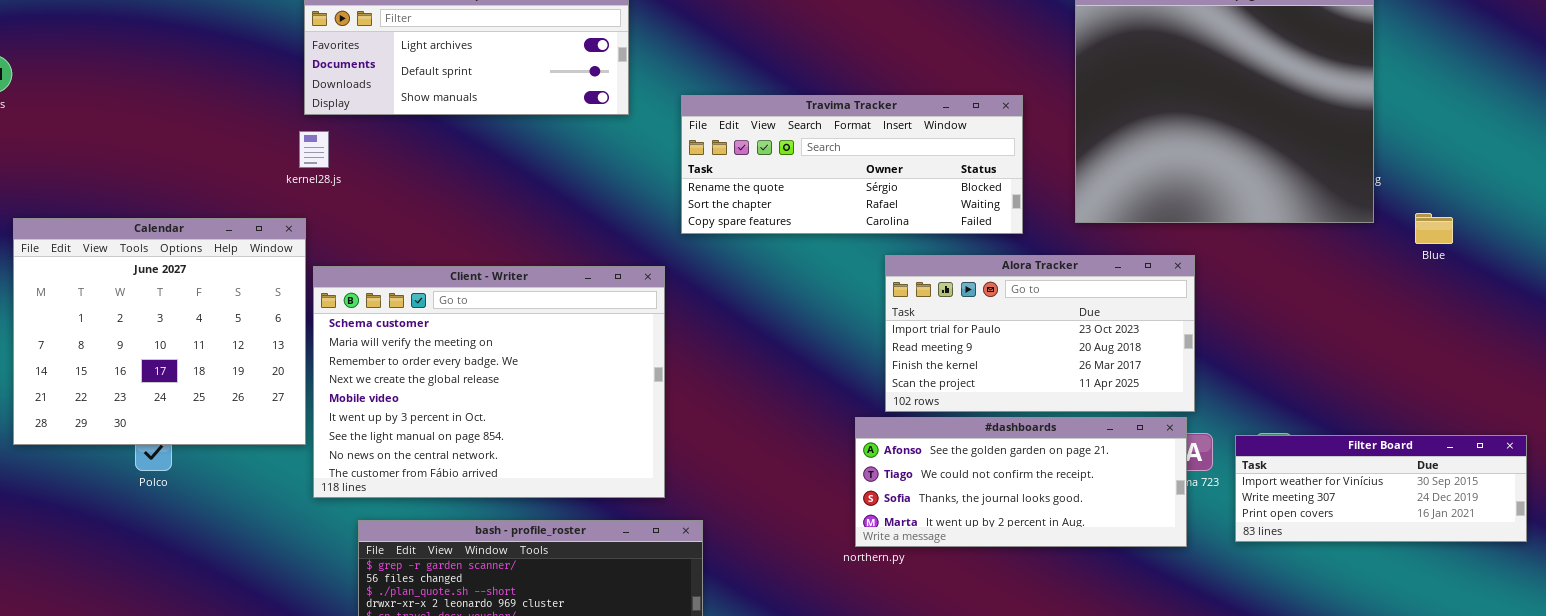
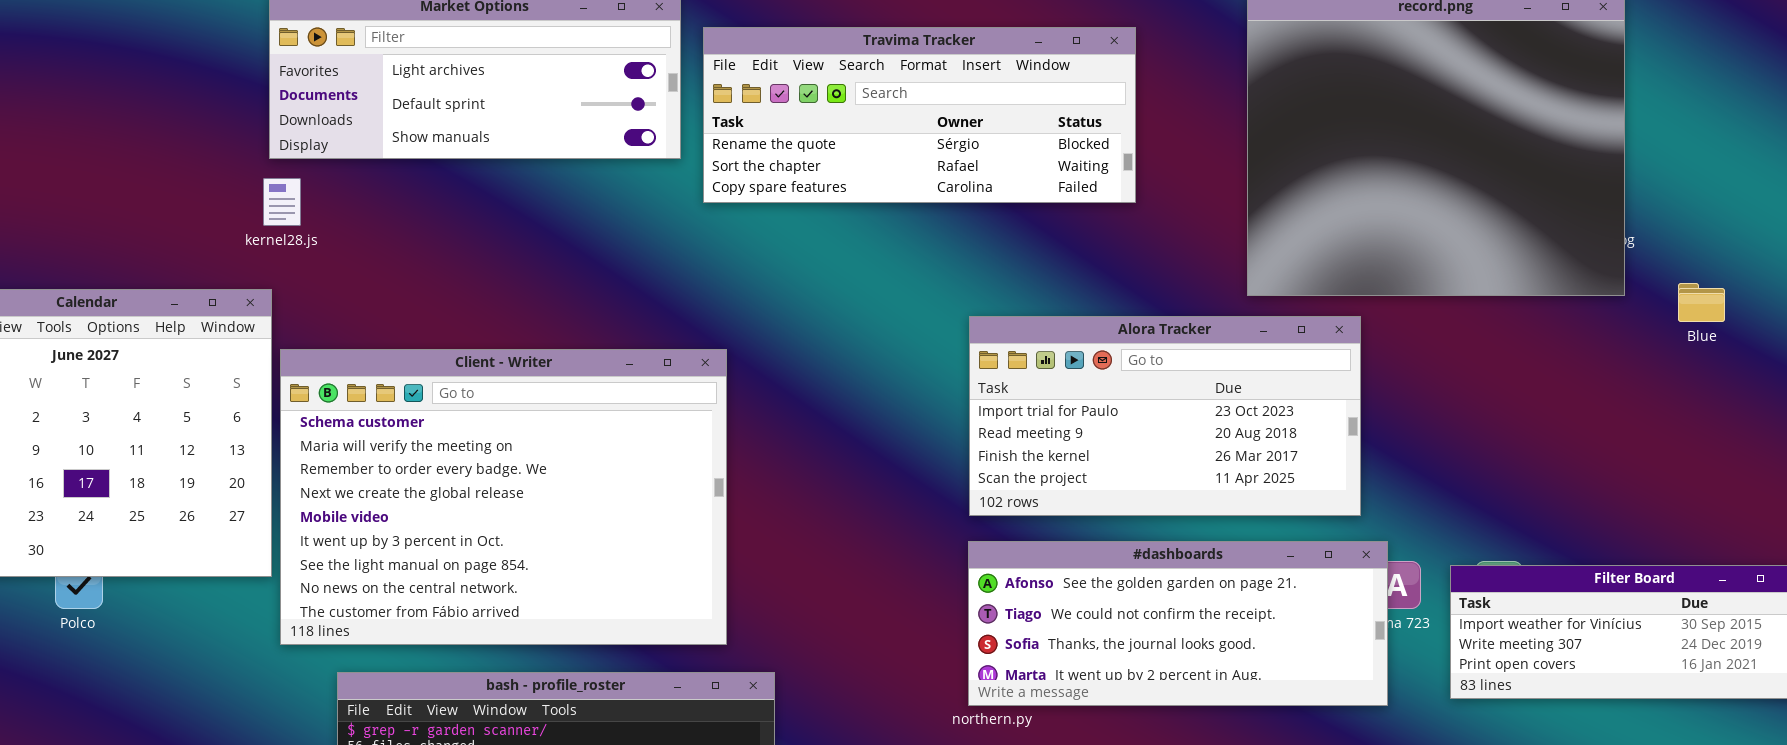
Travima Tracker: [681,95,1023,234] -> [703,27,1136,203], moved
Alora Tracker: [885,255,1195,412] -> [969,316,1361,516], moved

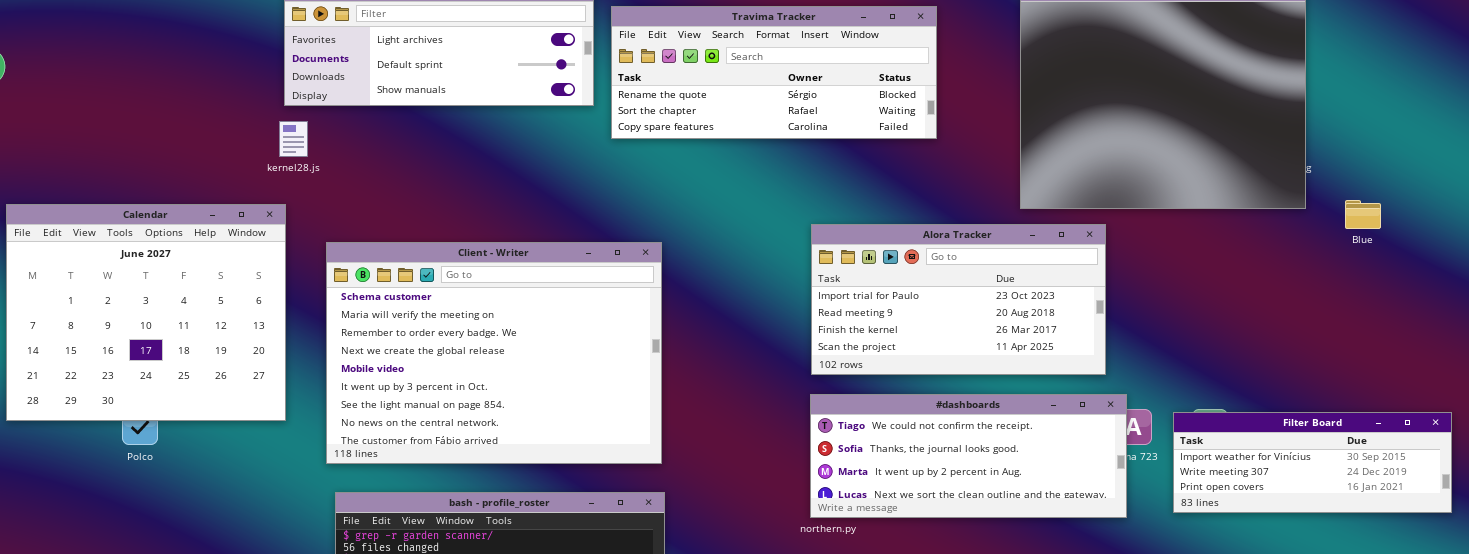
Client - Writer: [280,349,727,645] -> [326,242,662,464], moved
#dashboards: [968,541,1388,706] -> [810,394,1127,518], scrolled down 1 row

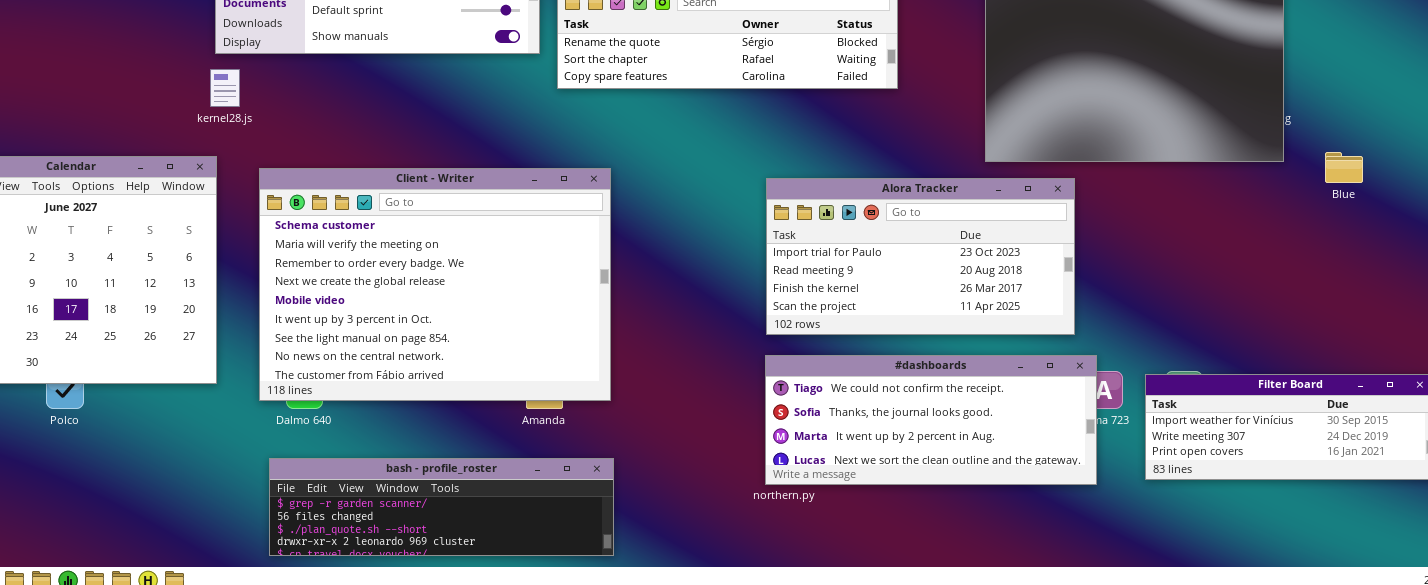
Client - Writer: [326,242,662,464] -> [259,168,611,401], moved

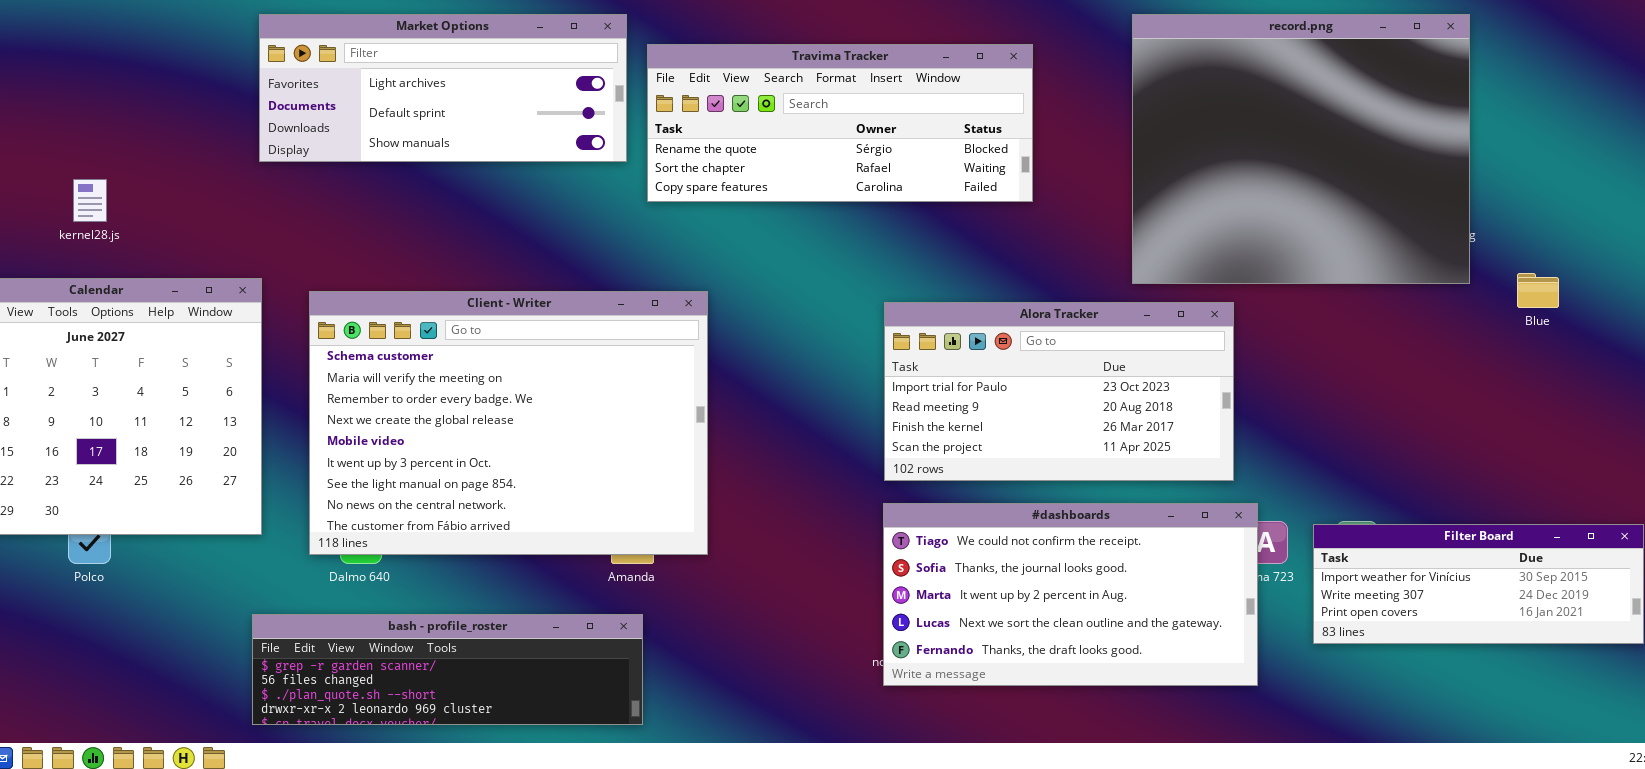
kernel28.js: [210,69,240,107] -> [73,179,107,222], moved
#dashboards: [765,355,1097,485] -> [883,503,1258,686], resized
bash - profile_roster: [269,458,614,556] -> [252,614,643,725], moved

